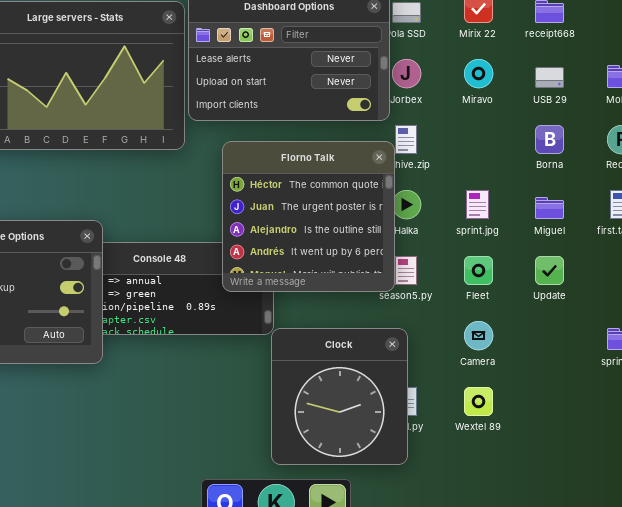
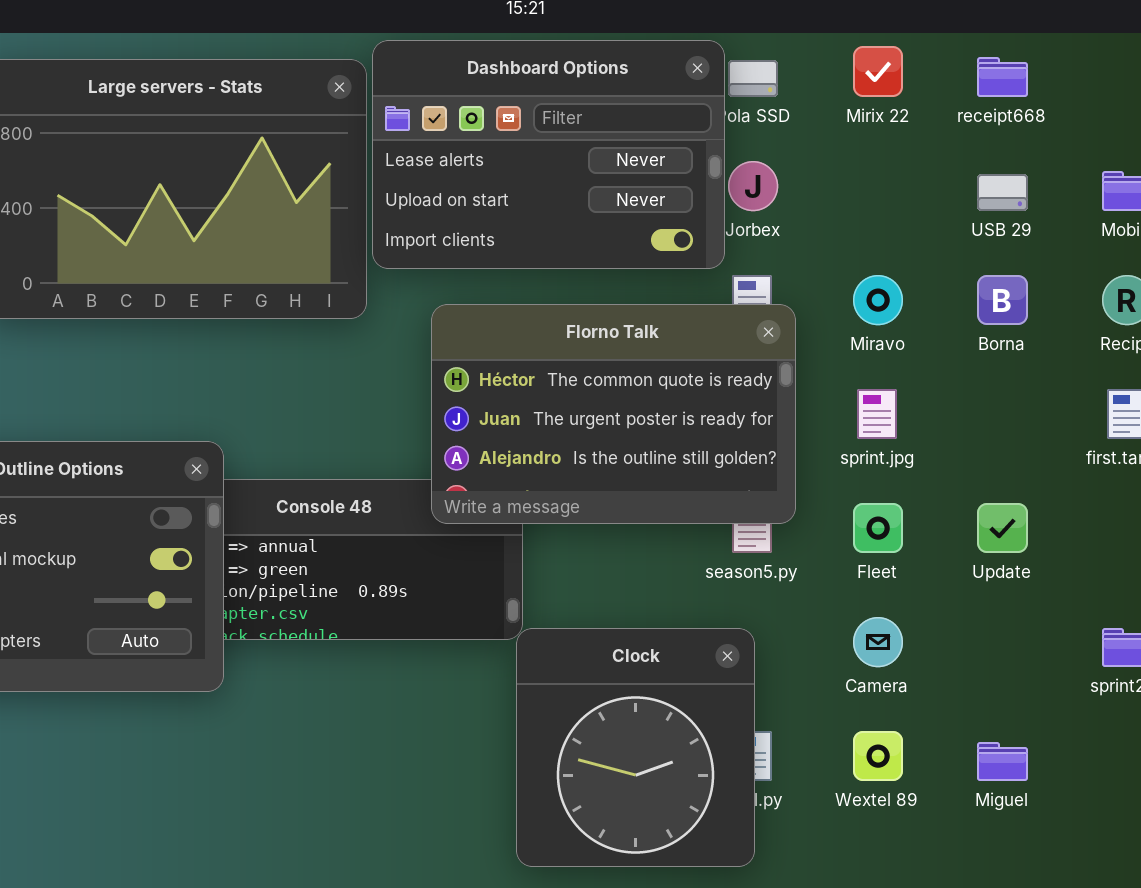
Miravo: [464,59,493,88] -> [853,275,903,325], moved
Florno Talk: [222,141,395,292] -> [431,304,796,524], resized
Miguel: [535,197,564,219] -> [977,742,1028,781], moved

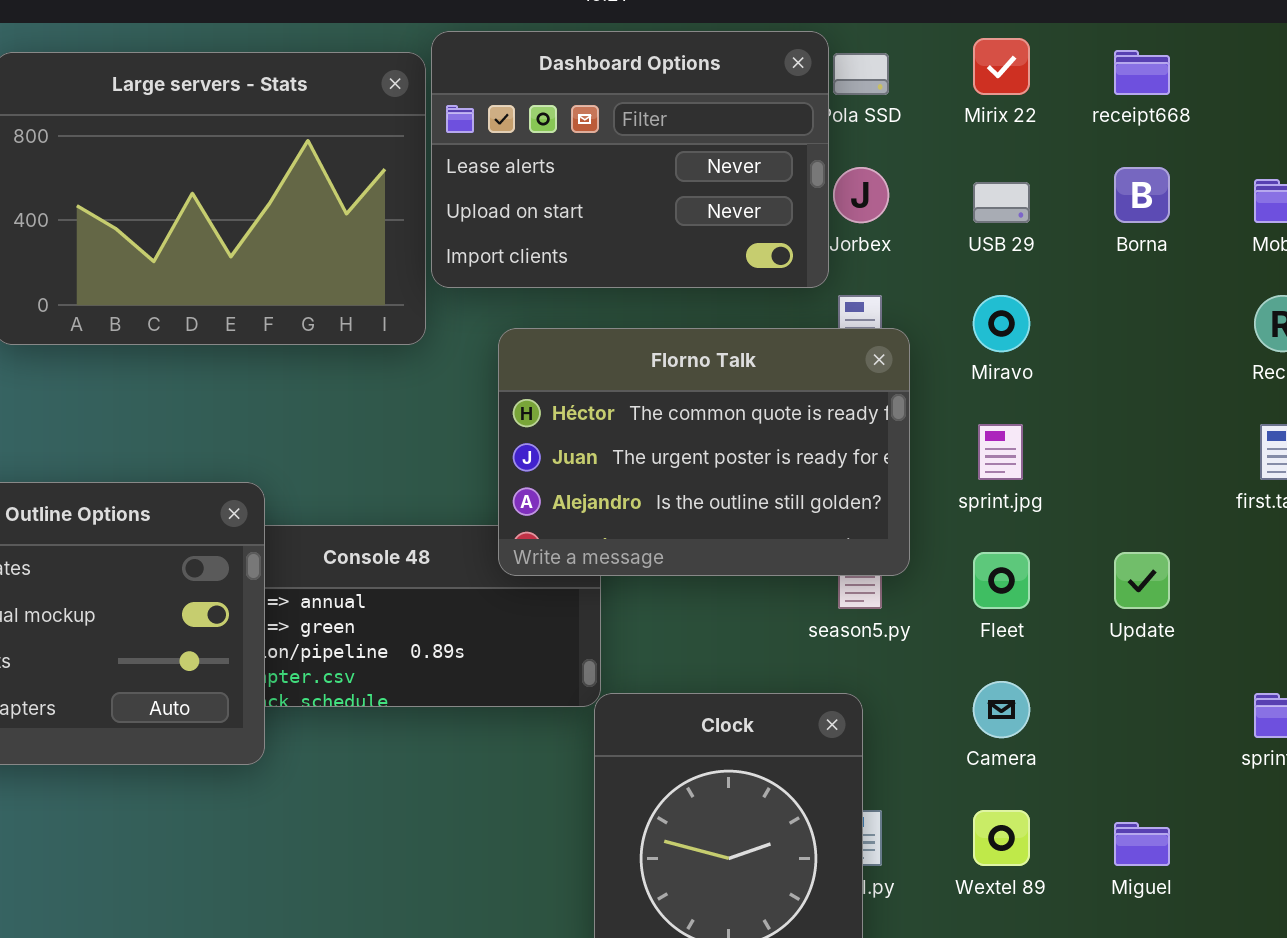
USB 29: [977,174,1028,211] -> [973,182,1030,223], moved
Borna: [977,275,1028,325] -> [1114,167,1170,223], moved

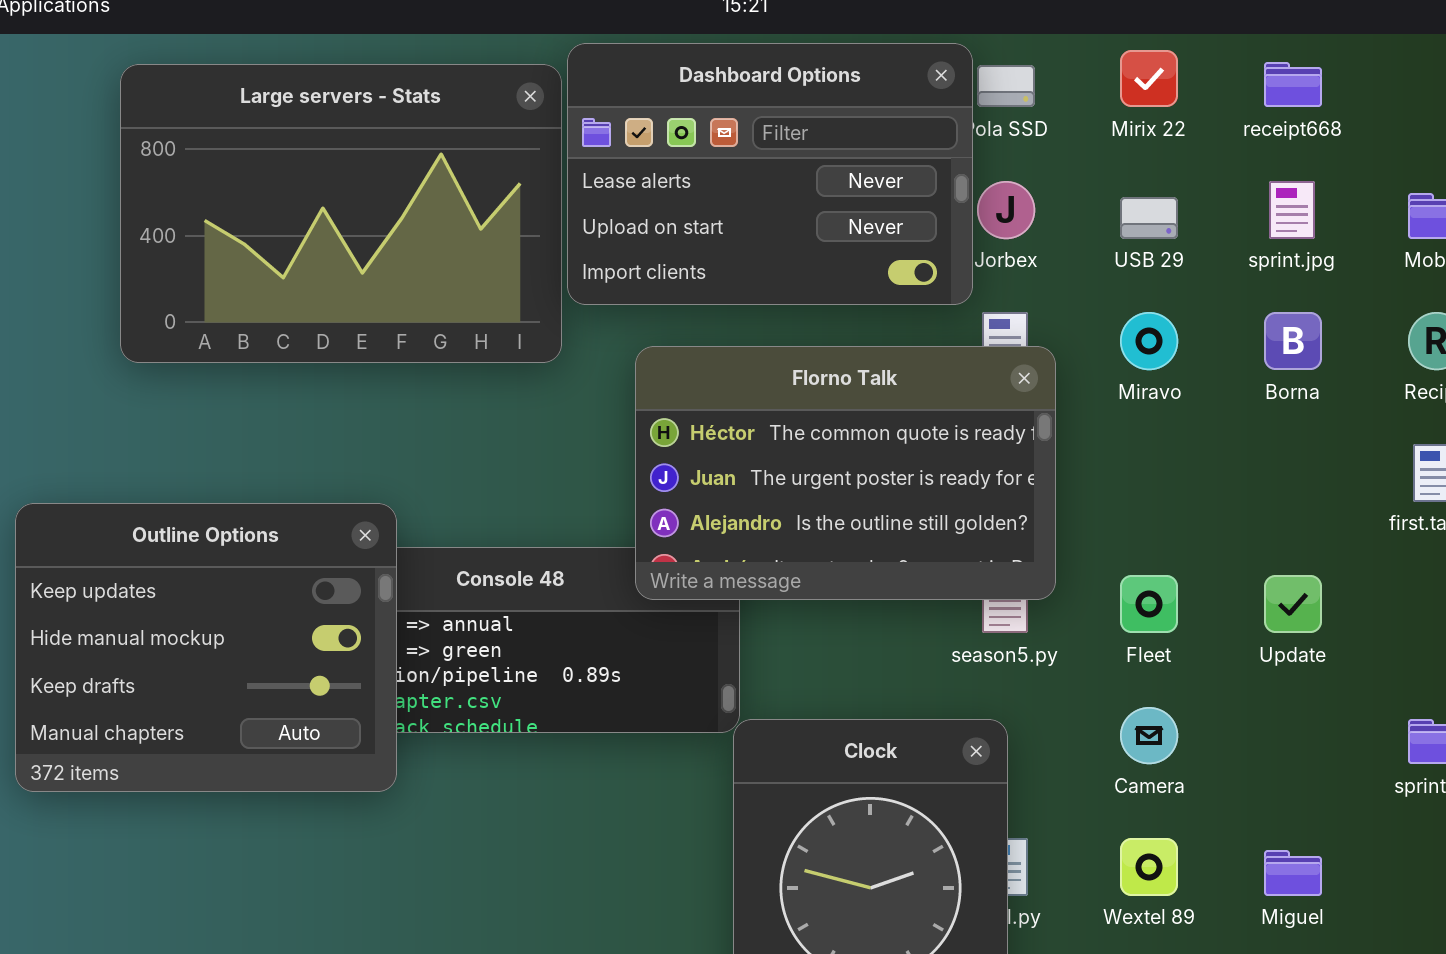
Borna: [1114,167,1170,223] -> [1264,312,1322,370], moved
sprint.jpg: [978,424,1023,480] -> [1269,181,1315,239], moved

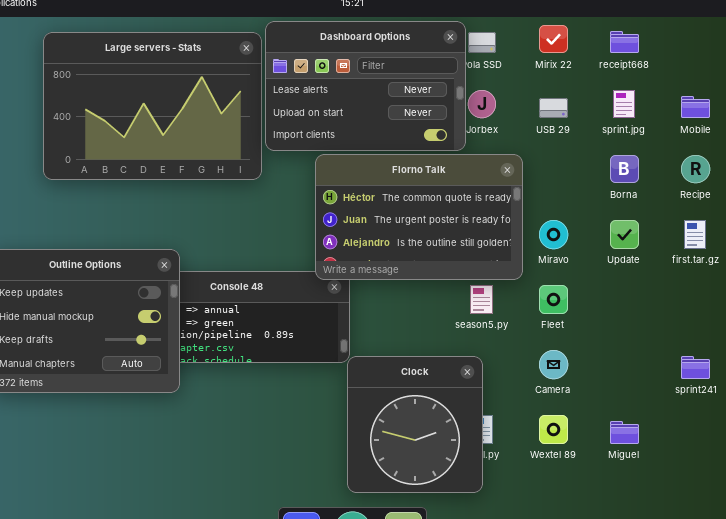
Miravo: [1120,312,1178,370] -> [539,220,568,249], moved
Florno Talk: [635,346,1056,600] -> [315,154,523,280], moved
Update: [1264,575,1322,633] -> [610,220,639,249], moved

